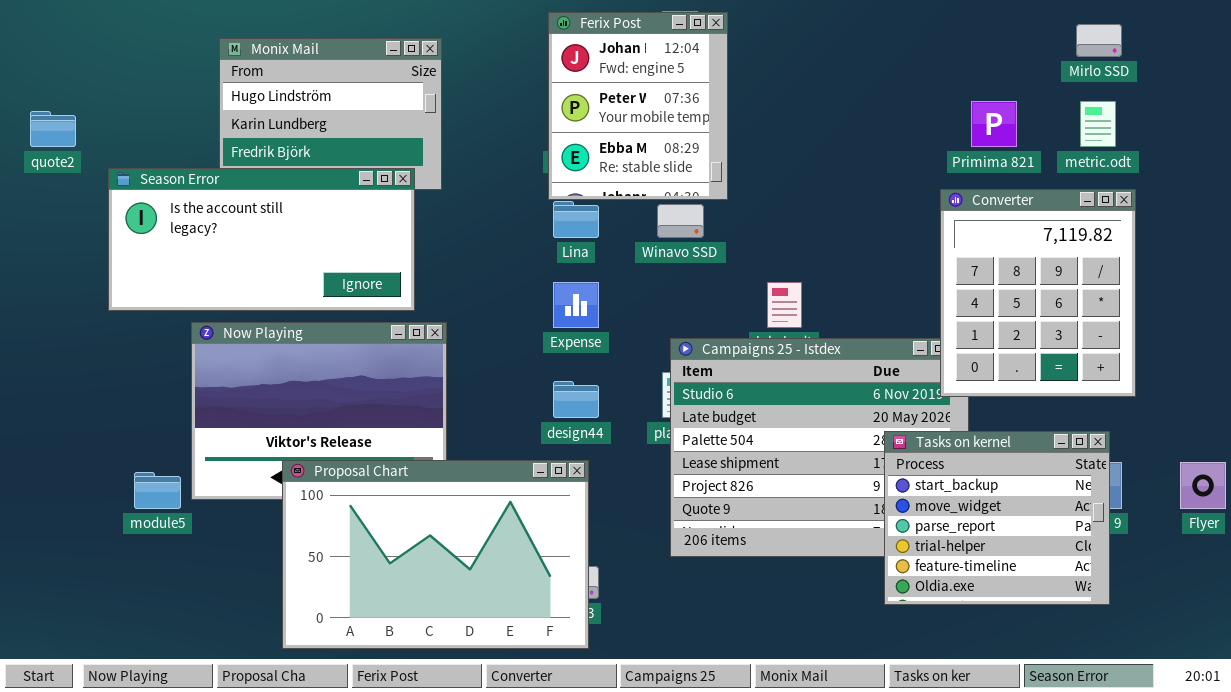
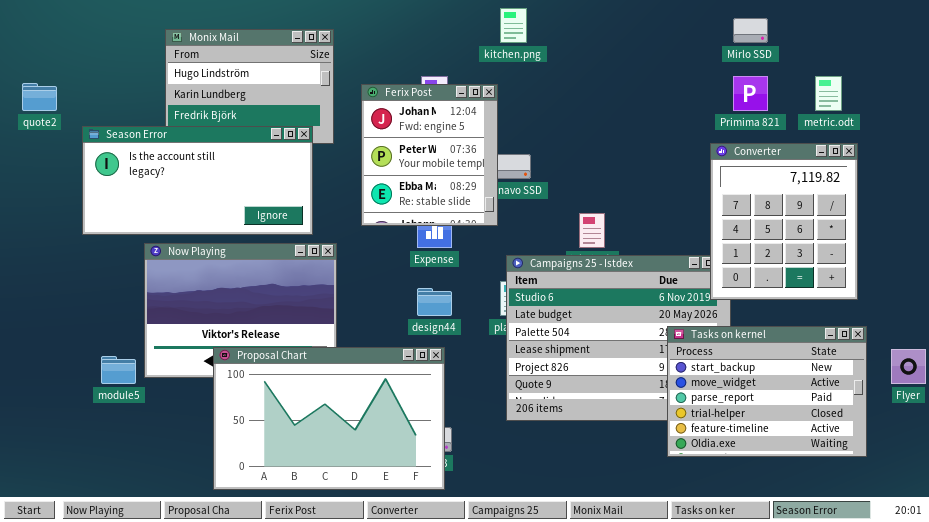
Ferix Post: [548,12,728,200] -> [361,84,498,226], moved
Mirlo SSD: [1076,24,1122,57] -> [733,18,768,43], moved
Tasks on kernel: [884,431,1110,605] -> [667,326,867,457], resized

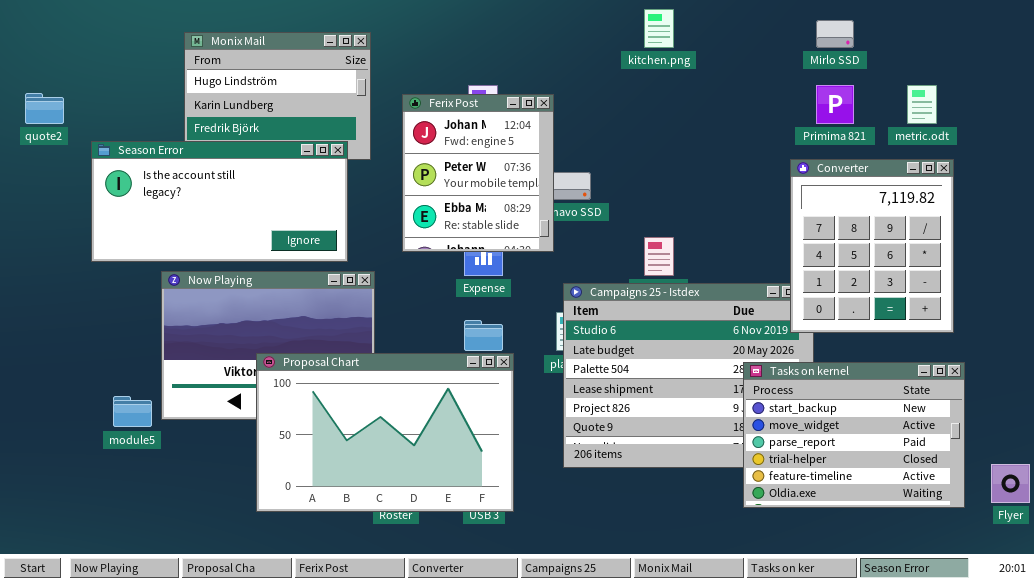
kitchen.png: [500,8,527,43] -> [644,9,674,48], moved
Proposal Chart: [213,347,445,490] -> [256,353,514,512], moved
Flyer: [891,349,926,384] -> [991,464,1030,503], moved

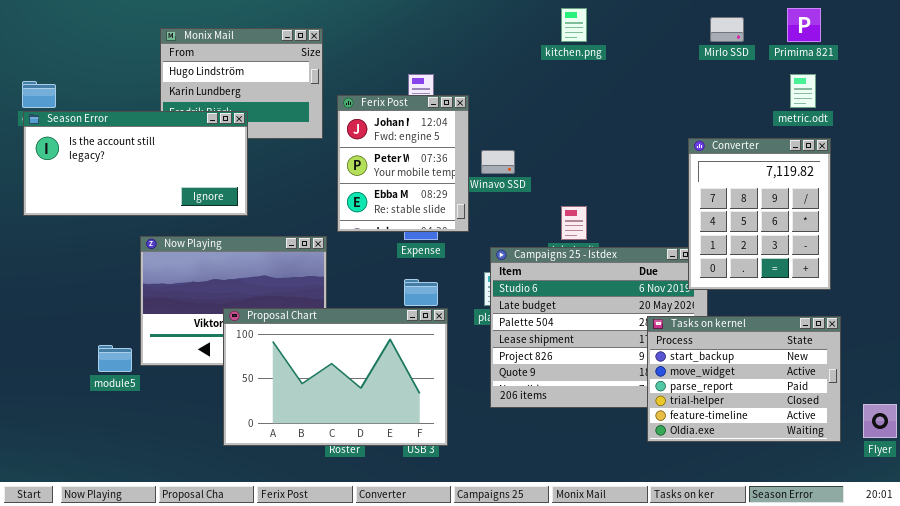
Primima 821: [816,85,854,124] -> [787,8,821,42], moved
Ferix Post: [402,94,554,252] -> [337,95,469,232], moved
Season Error: [91,141,348,262] -> [23,111,248,216], moved

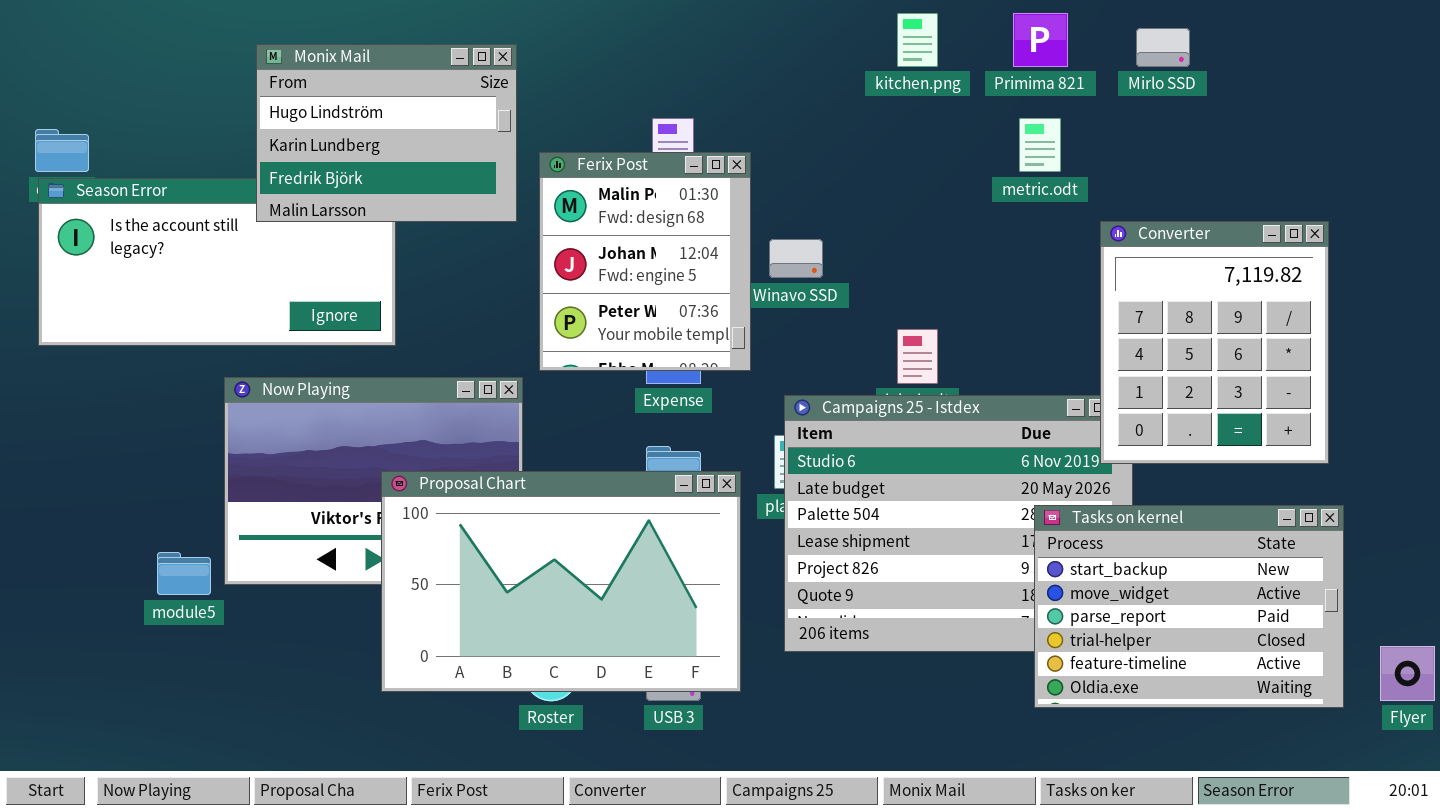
Primima 821: [787,8,821,42] -> [1013,13,1068,67], moved
Monix Mail: [160,28,323,139] -> [256,44,517,222], raised
metric.odt: [790,74,816,108] -> [1019,118,1061,172], moved
Ferix Post: [337,95,469,232] -> [539,152,751,371], scrolled up 1 row
Proposal Chart: [223,308,448,446] -> [381,471,741,692], moved

